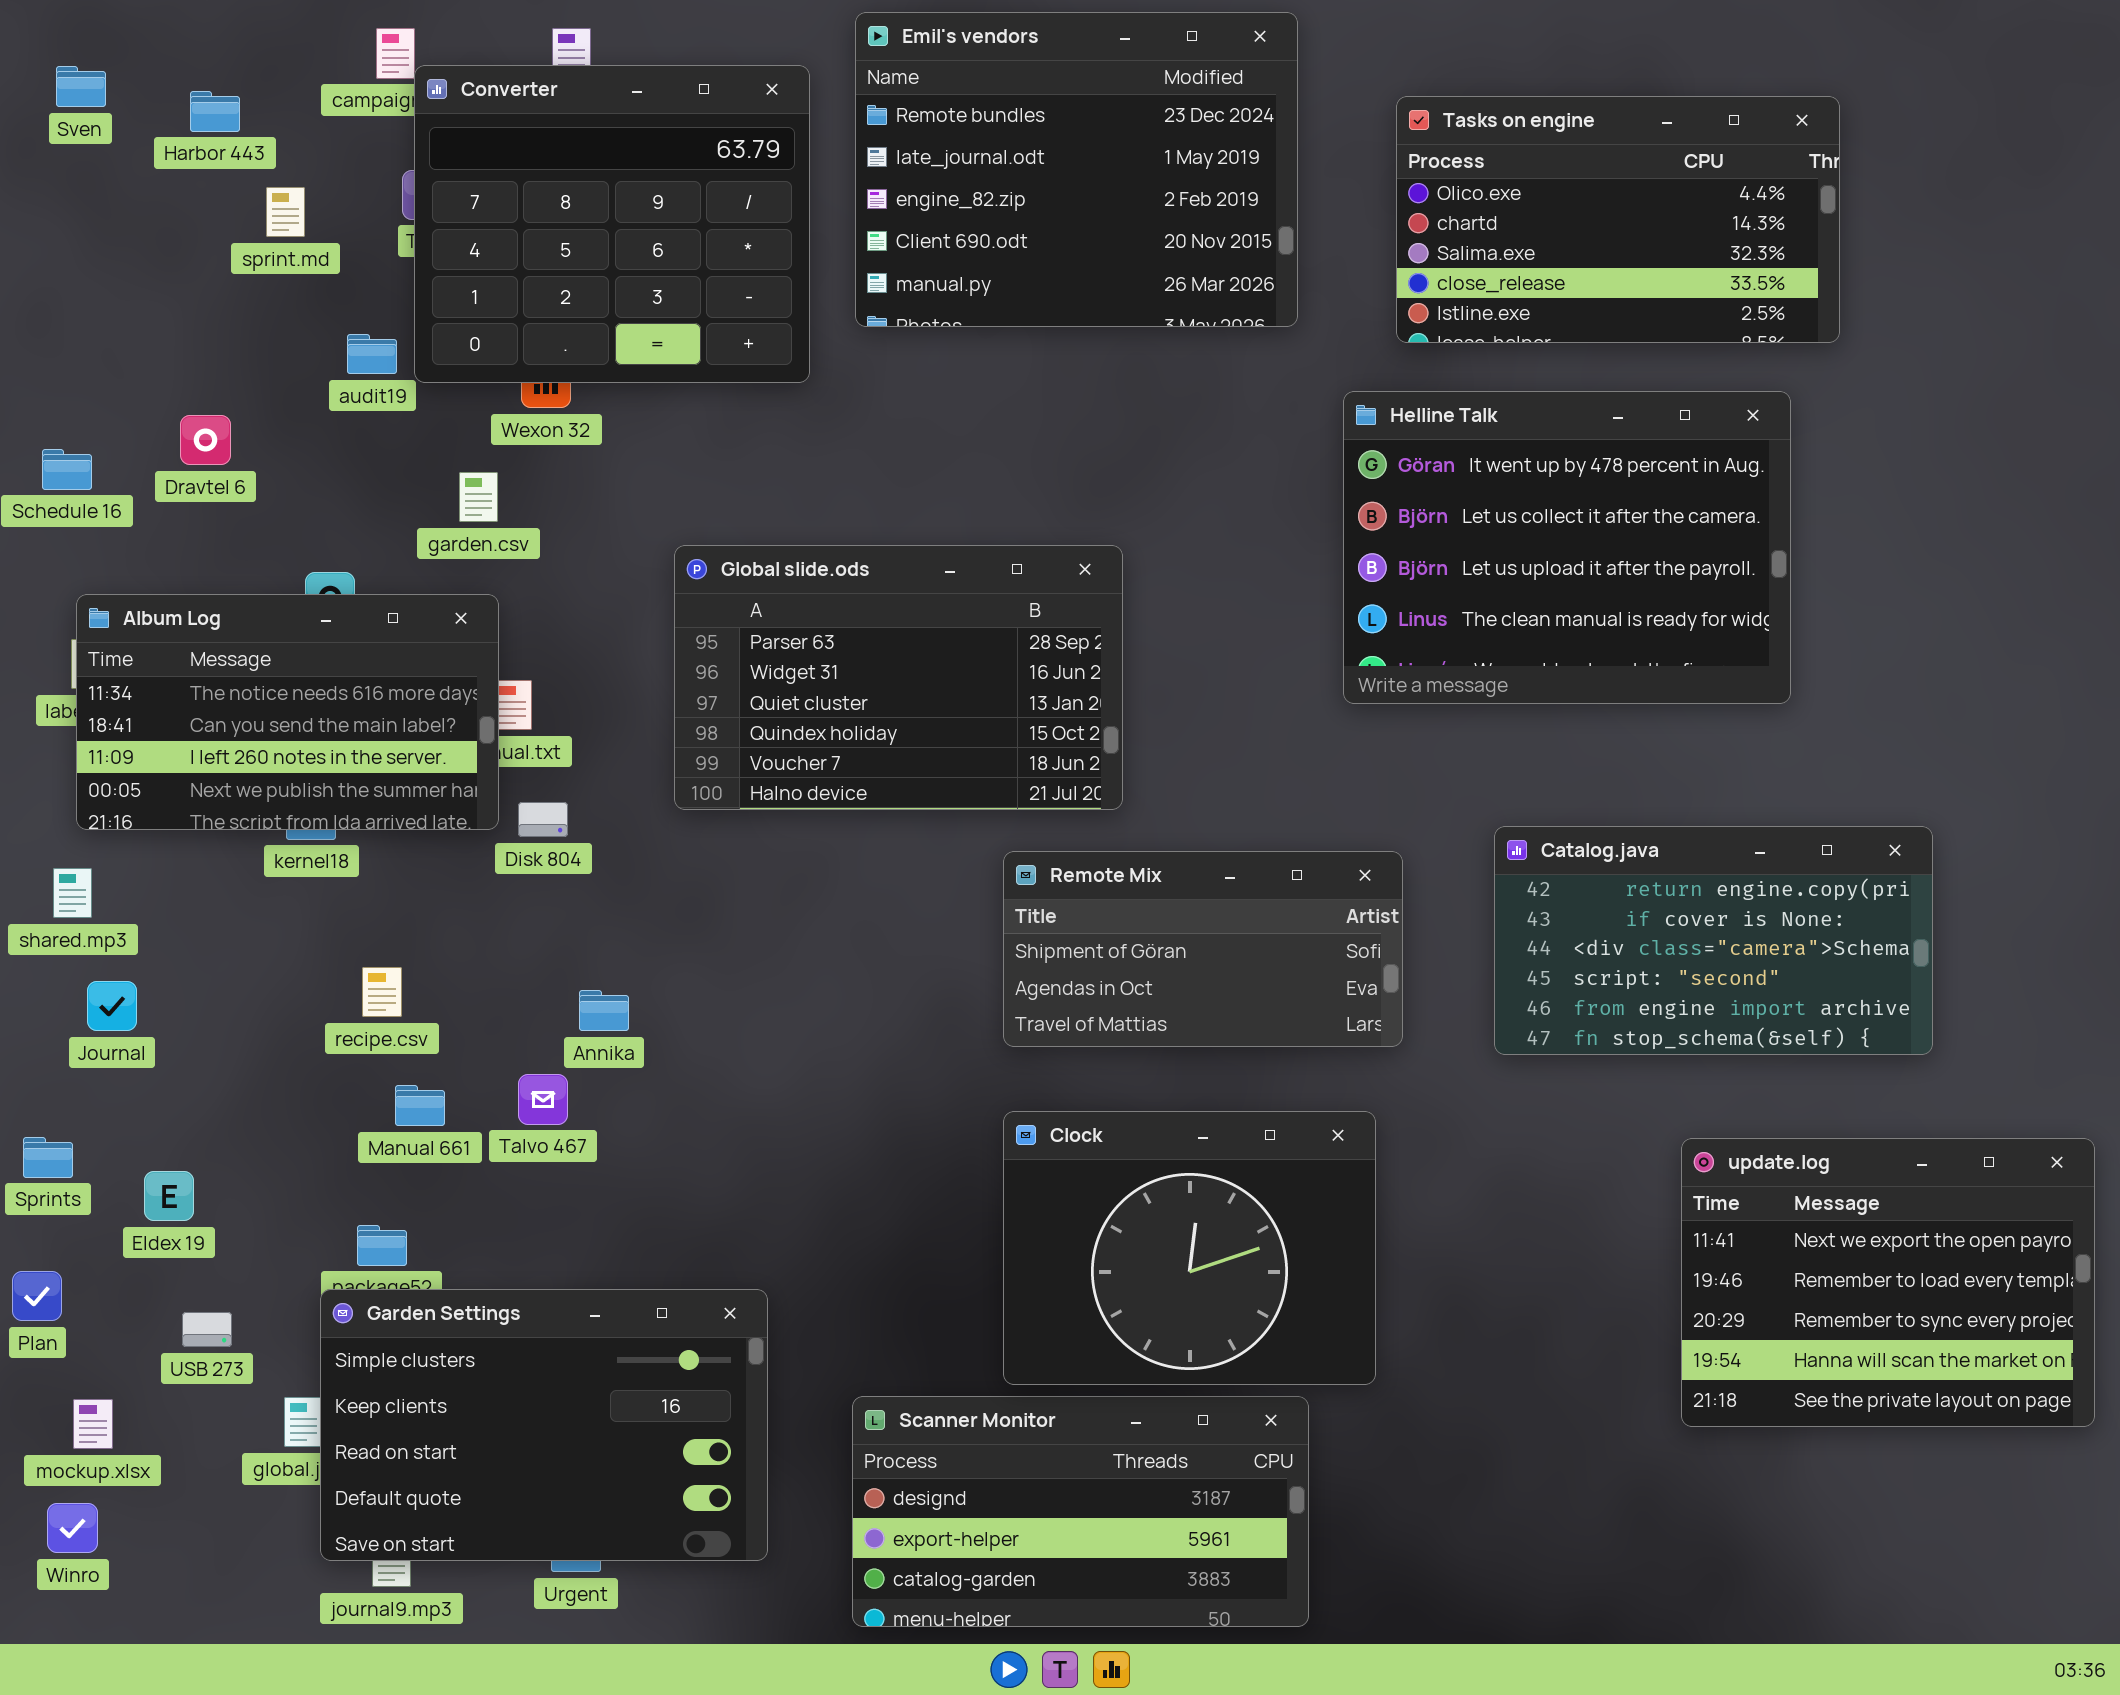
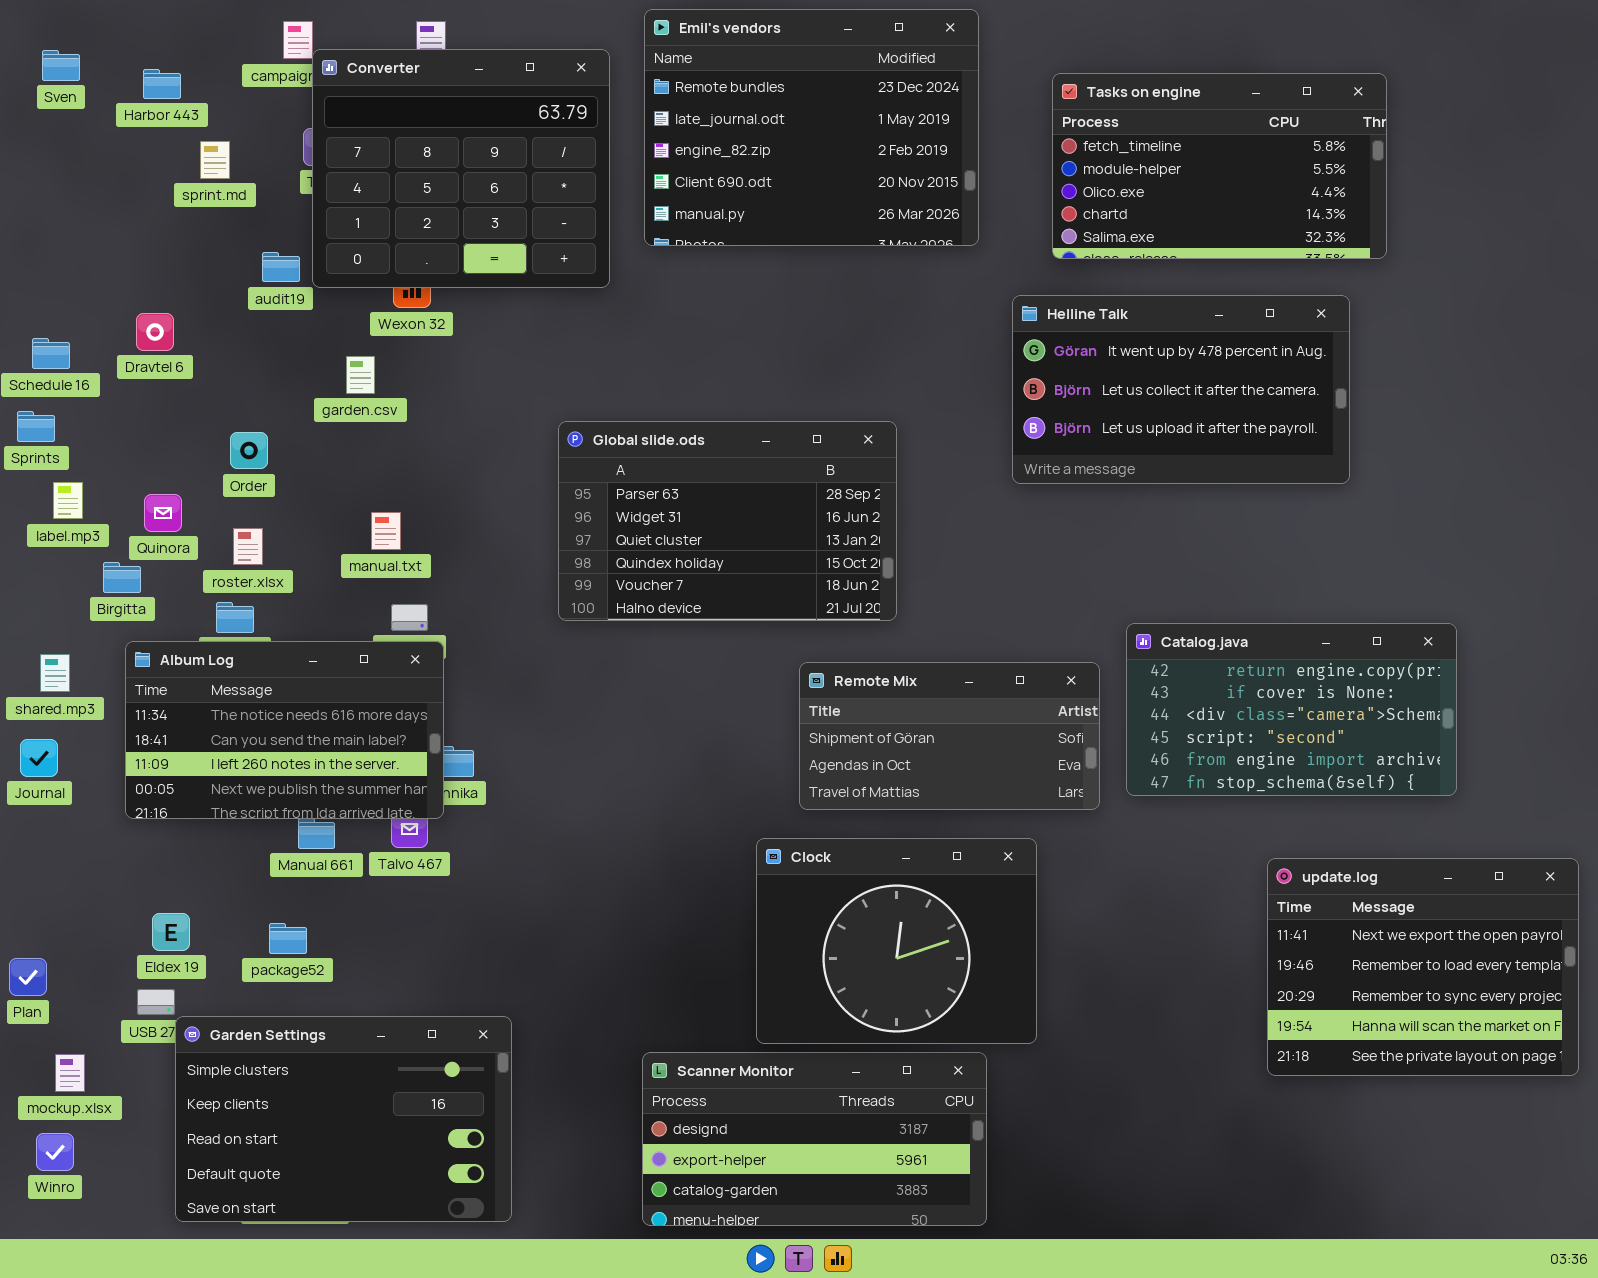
Tasks on engine: [1396,96,1840,343] -> [1052,73,1387,259], scrolled up 2 rows
Helline Talk: [1343,391,1791,704] -> [1012,295,1350,484], resized
Global slide.ods: [674,545,1123,810] -> [558,421,897,621], moved
Album Log: [76,594,499,830] -> [125,641,444,819], moved
Remote Mix: [1003,851,1403,1047] -> [799,662,1100,810], moved
Journal: [87,981,137,1031] -> [20,739,58,777], moved
Sprints: [23,1137,73,1178] -> [17,411,55,442], moved
Eldex 19: [144,1171,194,1221] -> [152,913,190,951], moved
Garden Settings: [320,1289,768,1561] -> [175,1016,512,1222], moved

